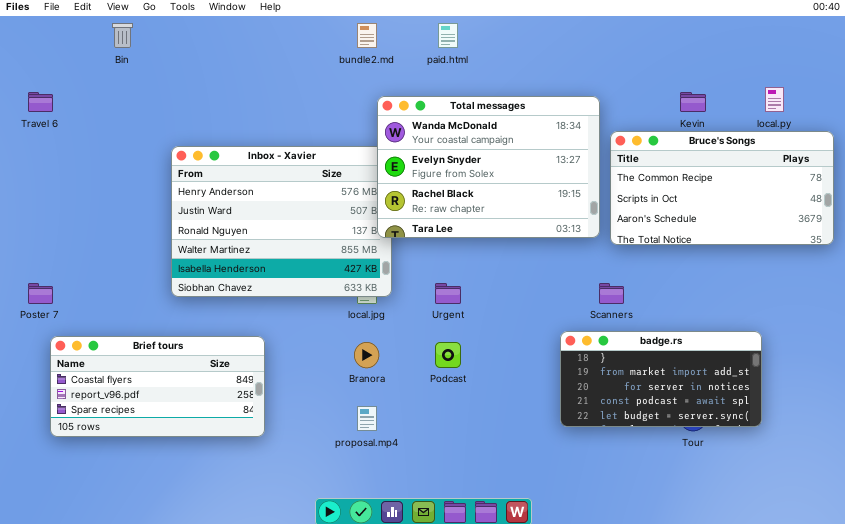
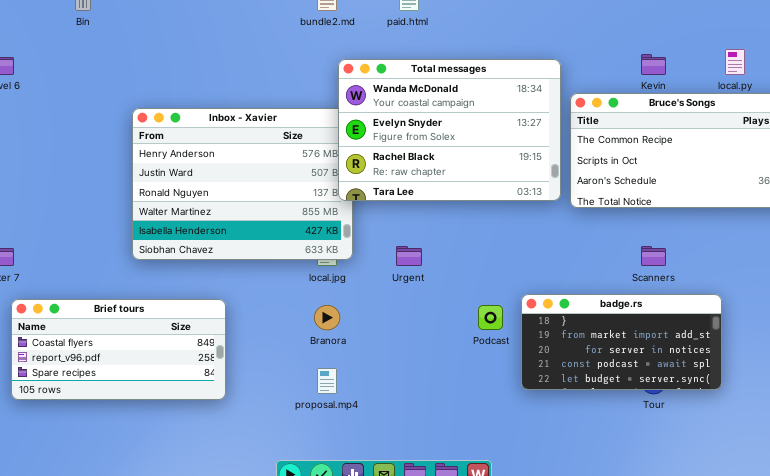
Scanners: [599,283,624,304] -> [641,246,666,266], moved
Podcast: [435,342,461,368] -> [478,305,503,330], moved

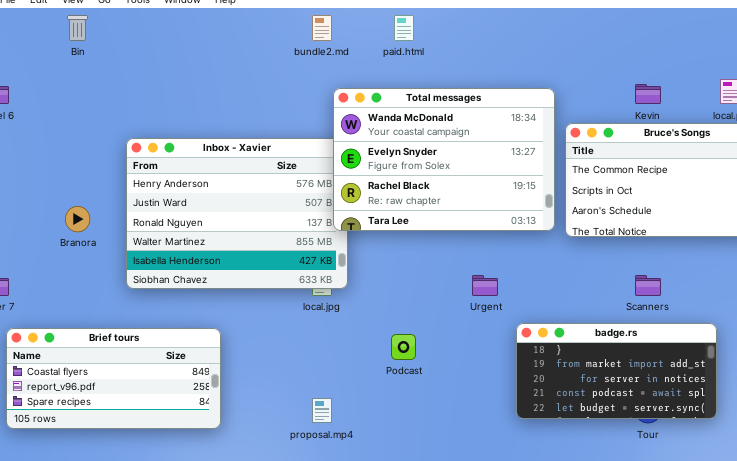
Urgent: [396,246,422,266] -> [472,275,498,296], moved
Branora: [314,305,340,330] -> [65,206,90,232], moved
Podcast: [478,305,503,330] -> [391,334,416,360], moved

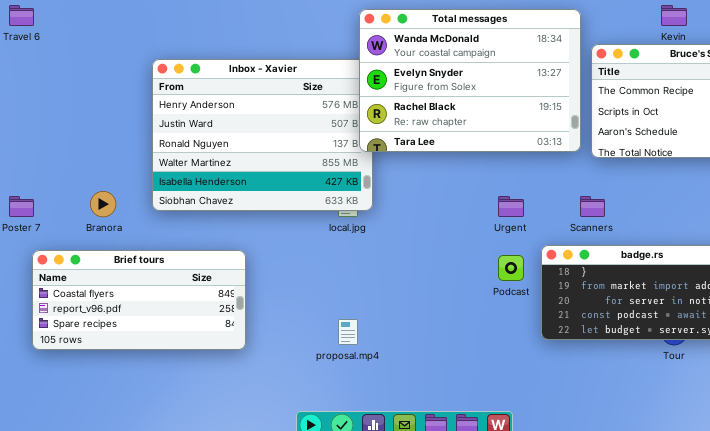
Branora: [65,206,90,232] -> [90,191,116,217], moved
Scanners: [635,275,661,296] -> [580,196,605,217], moved
Podcast: [391,334,416,360] -> [498,255,524,281], moved

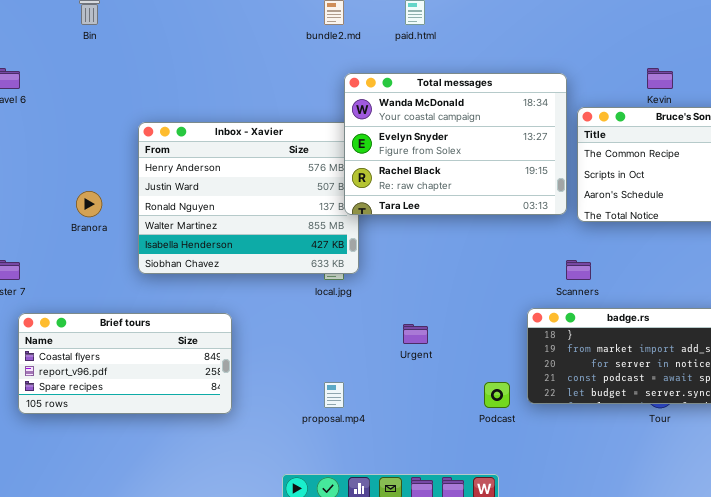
Branora: [90,191,116,217] -> [76,191,102,217], moved
Urgent: [498,196,524,217] -> [403,324,428,344], moved
Podcast: [498,255,524,281] -> [484,382,510,408], moved

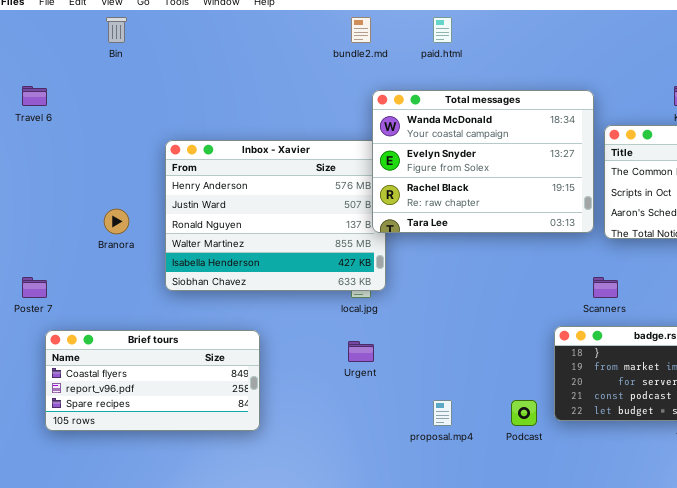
Urgent: [403,324,428,344] -> [348,341,374,362], moved
proposal.mp4: [324,382,344,408] -> [433,400,452,426], moved

